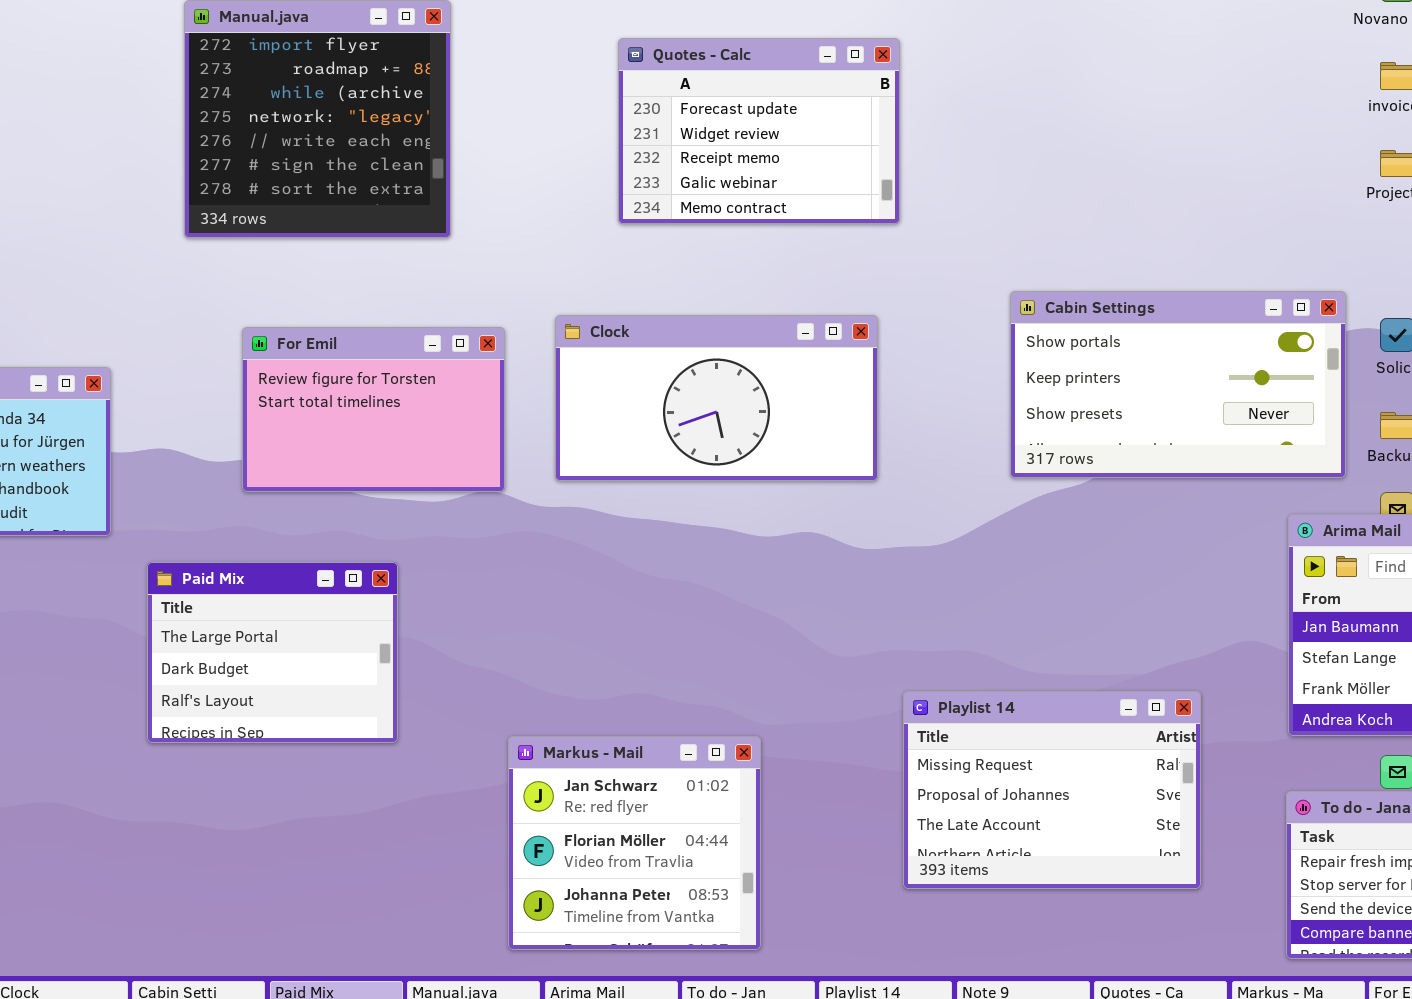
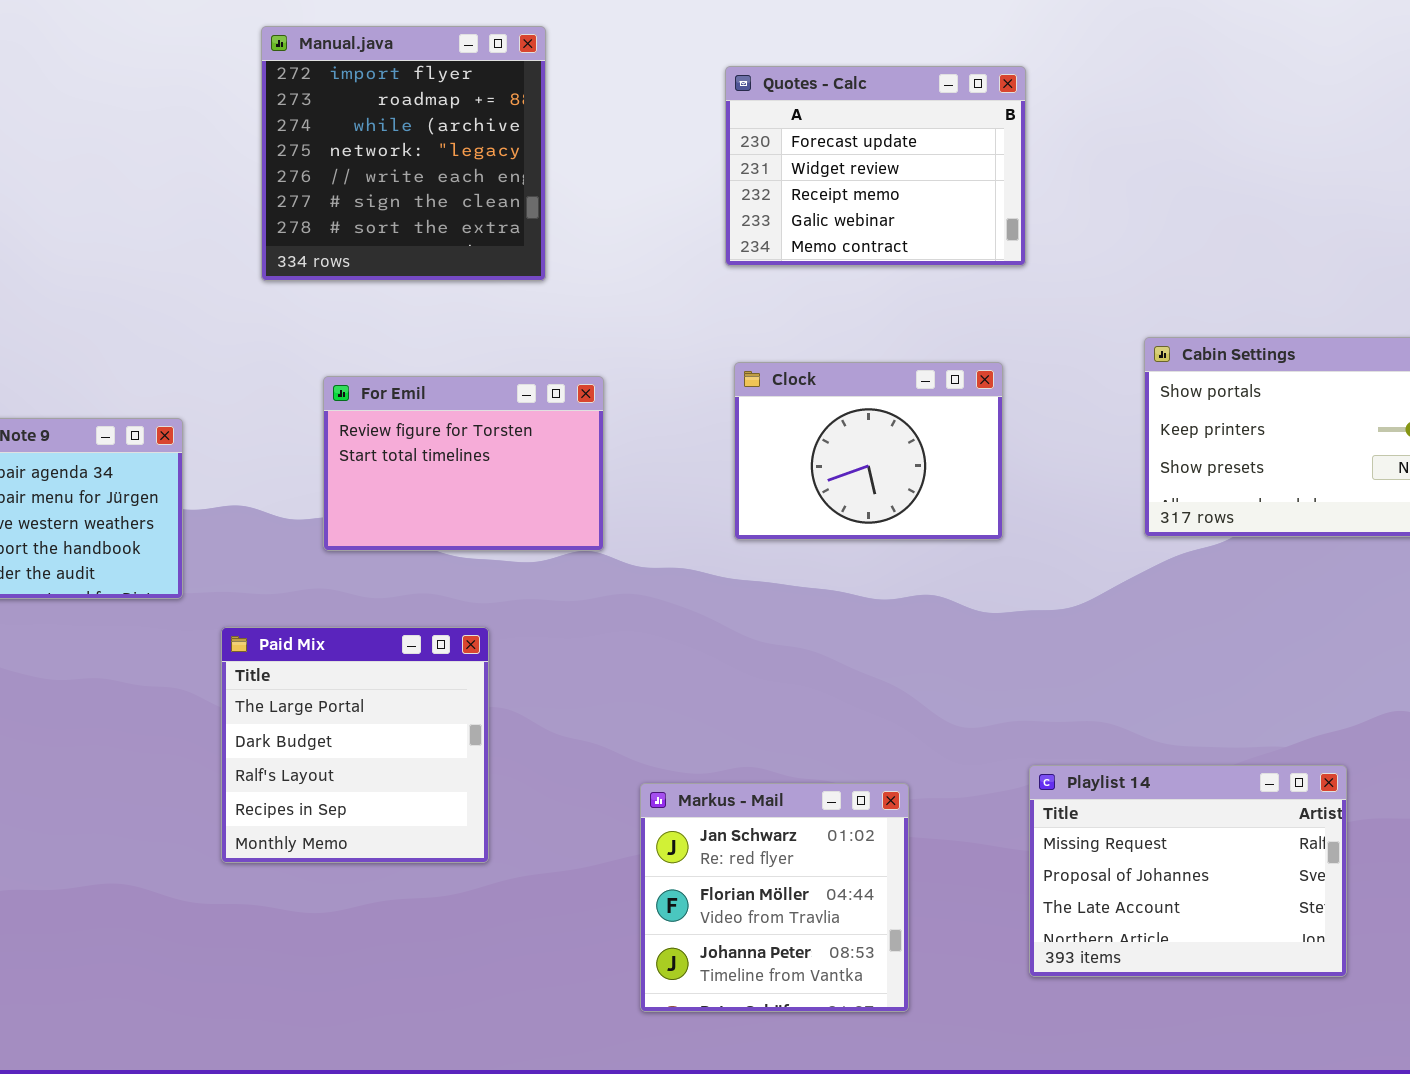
Clock: [555,315,878,481] -> [734,362,1003,540], resized
Paid Mix: [147,562,398,743] -> [221,627,489,863], resized
Markus - Mail: [508,736,761,950] -> [640,783,909,1012], moved

